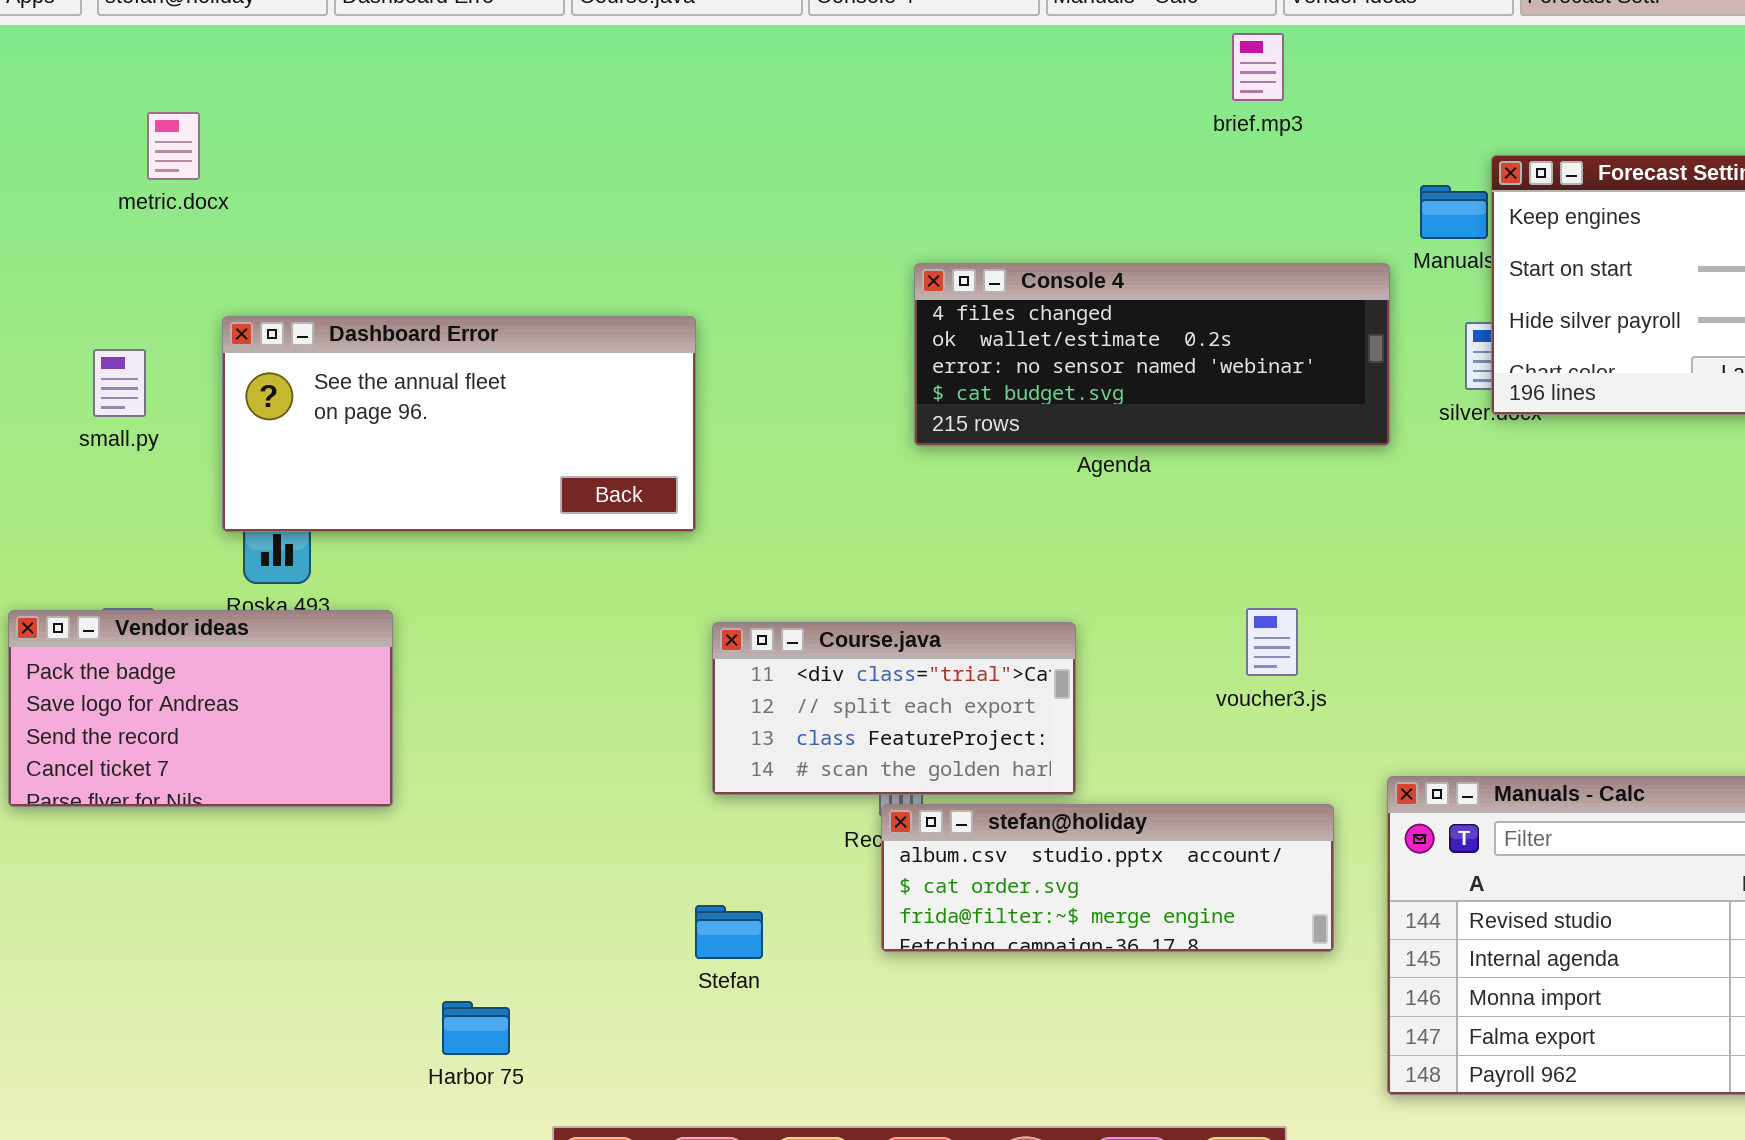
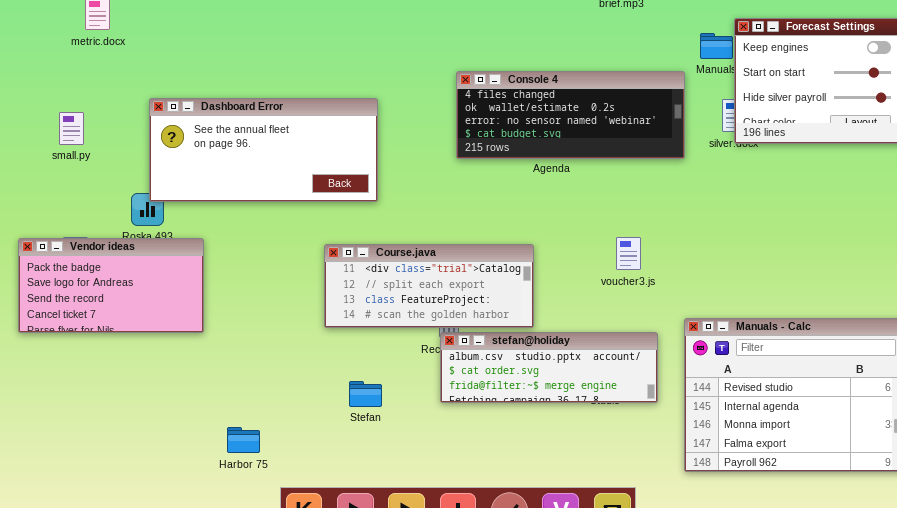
Dashboard Error: [222,316,696,532] -> [149,98,378,202], moved
Course.java: [712,622,1076,795] -> [324,244,534,328], resized

